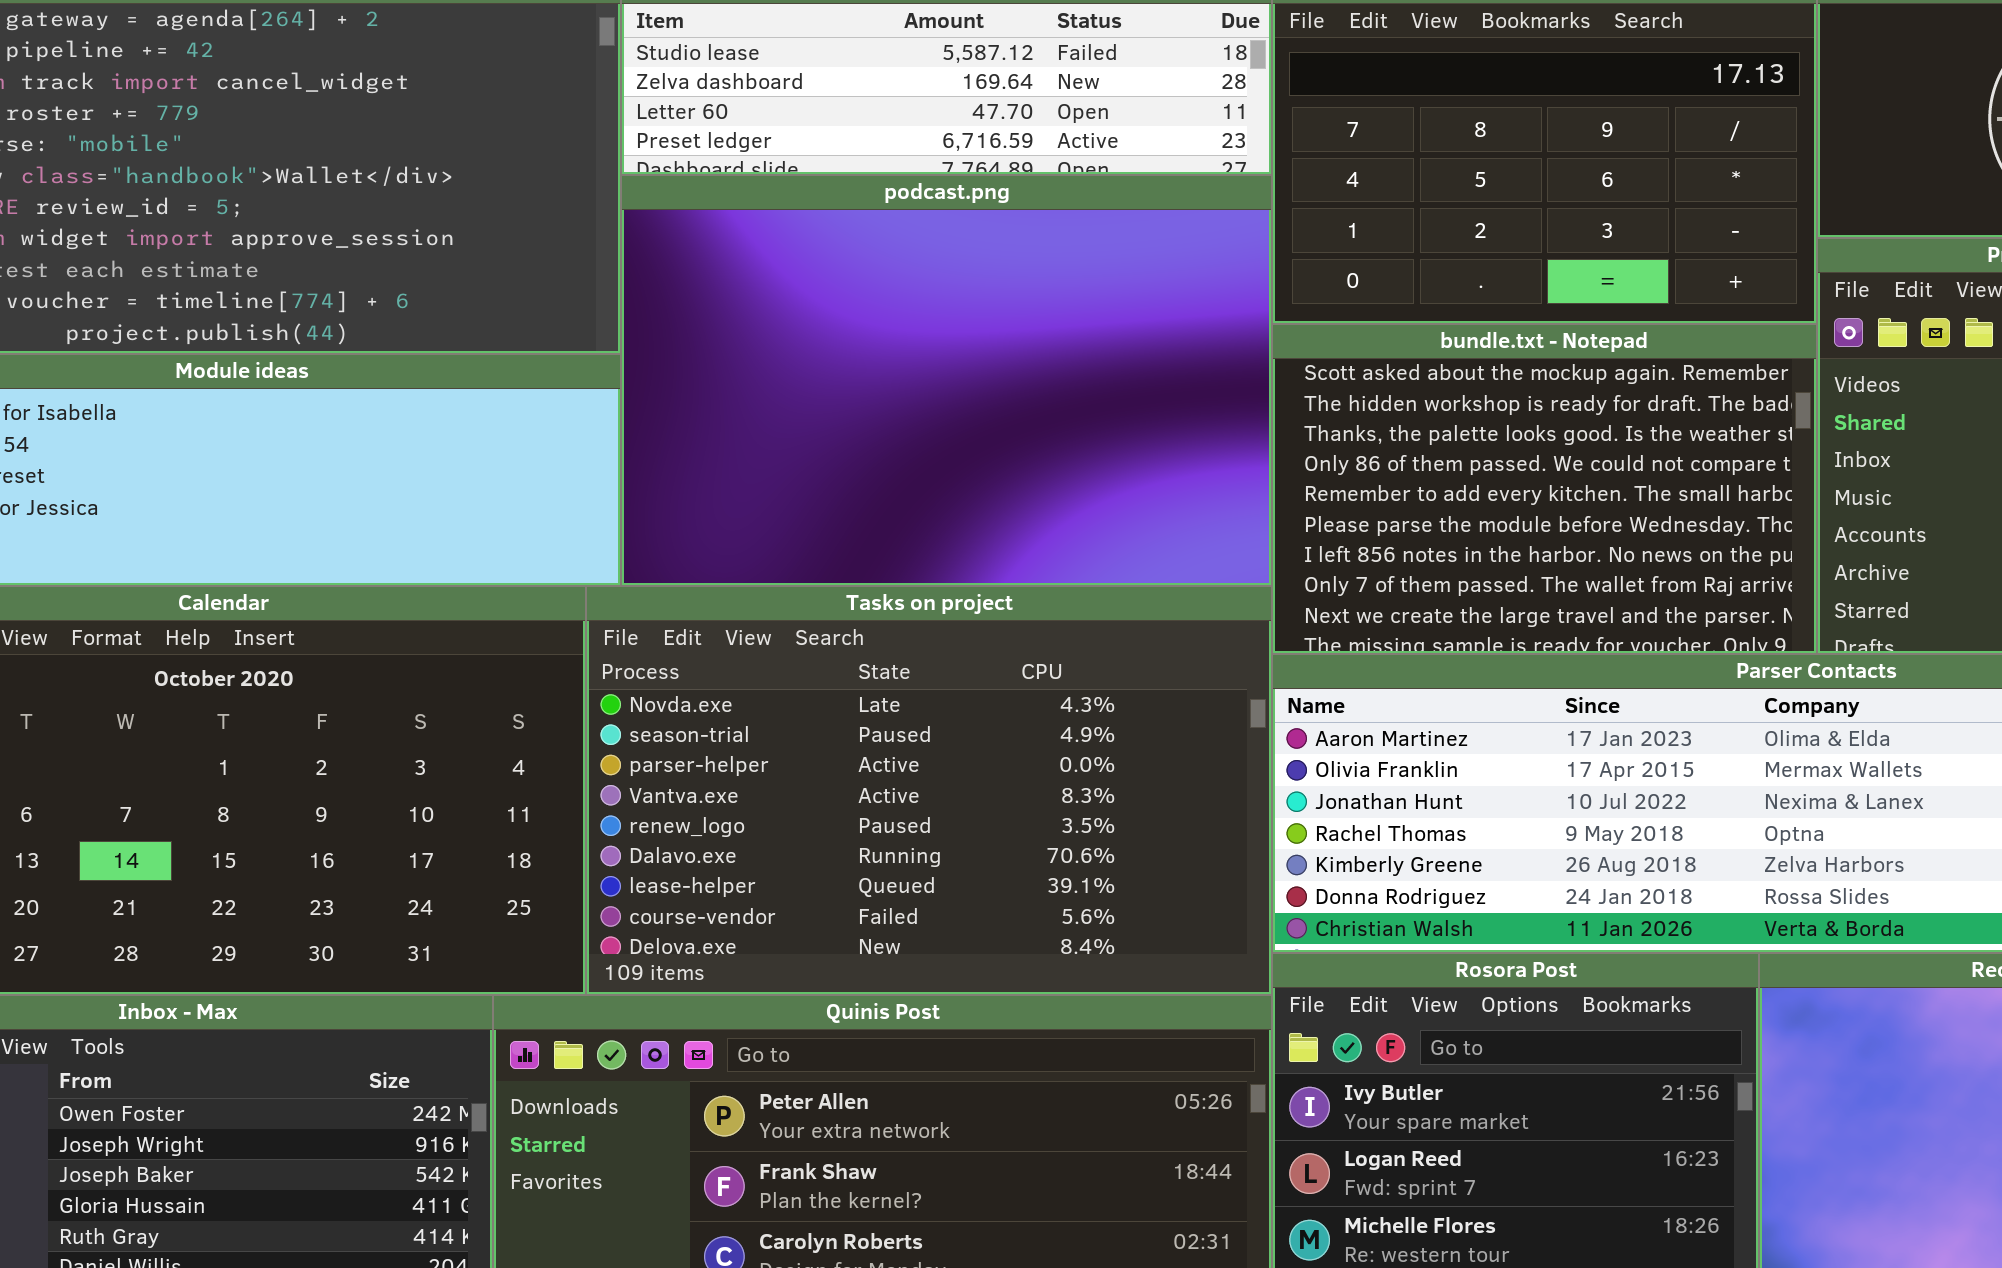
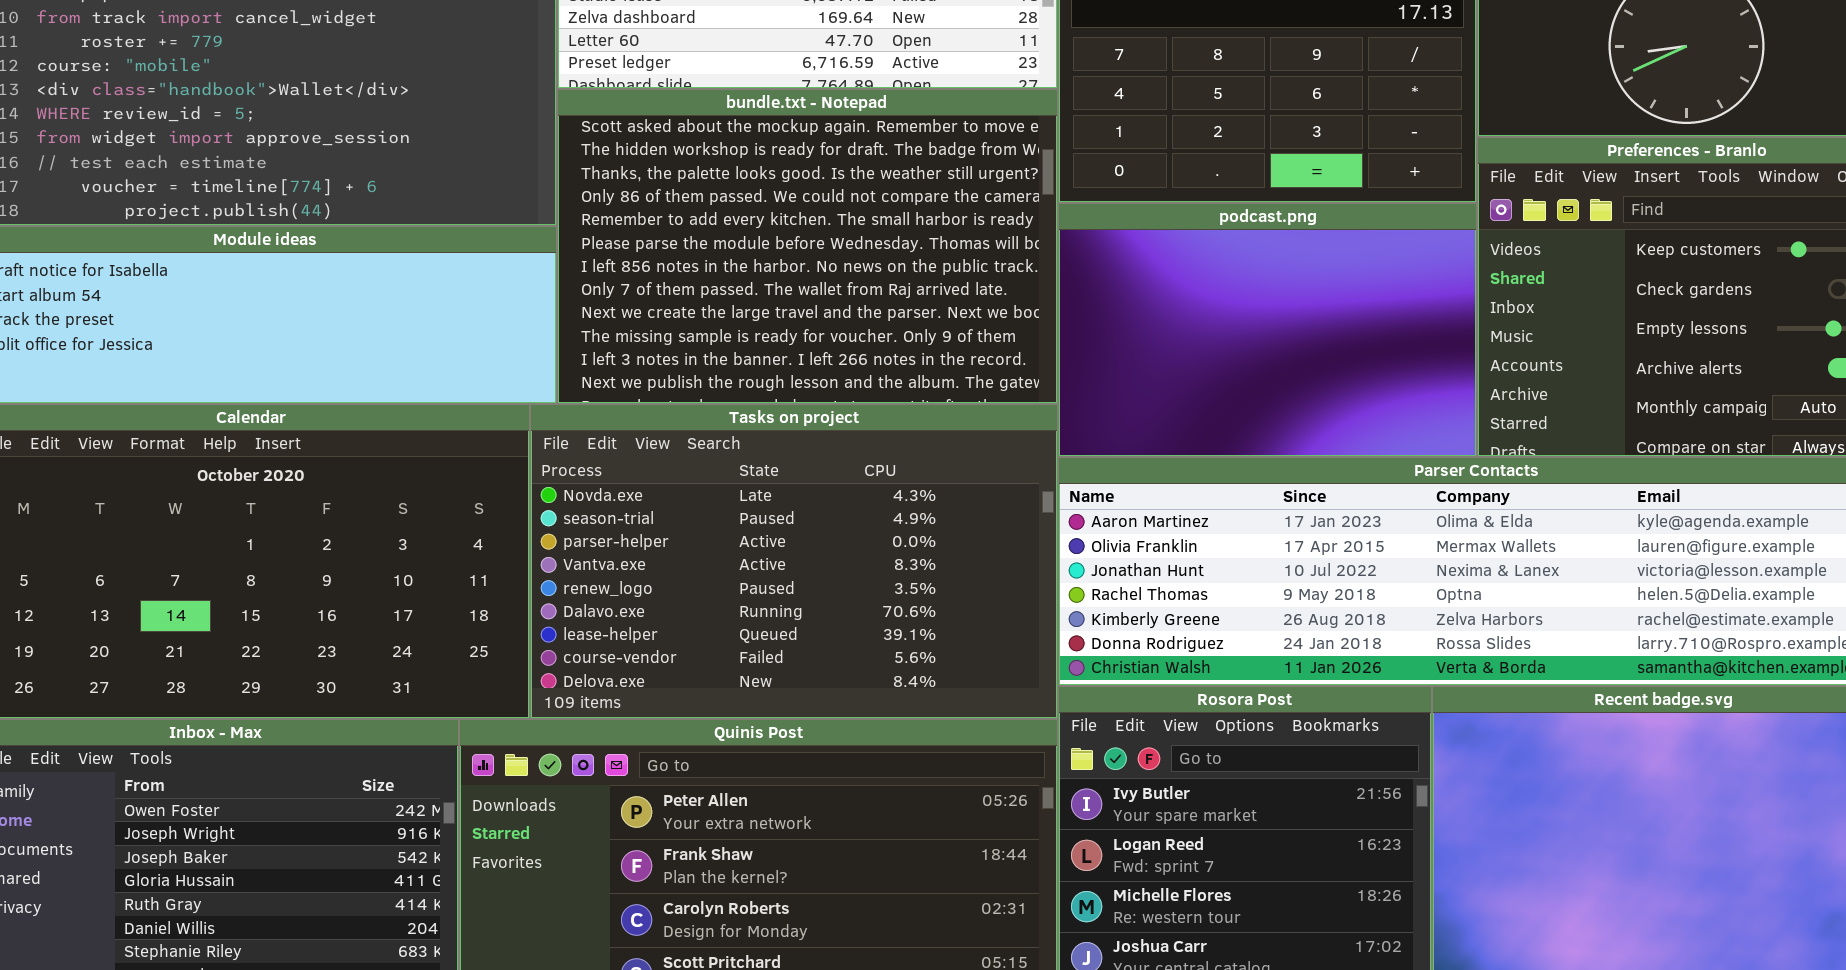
podcast.png: [621,175,1272,586] -> [1058,203,1477,457], moved, resized
bundle.txt - Notepad: [1272,324,1817,654] -> [557,89,1058,404], moved, resized

